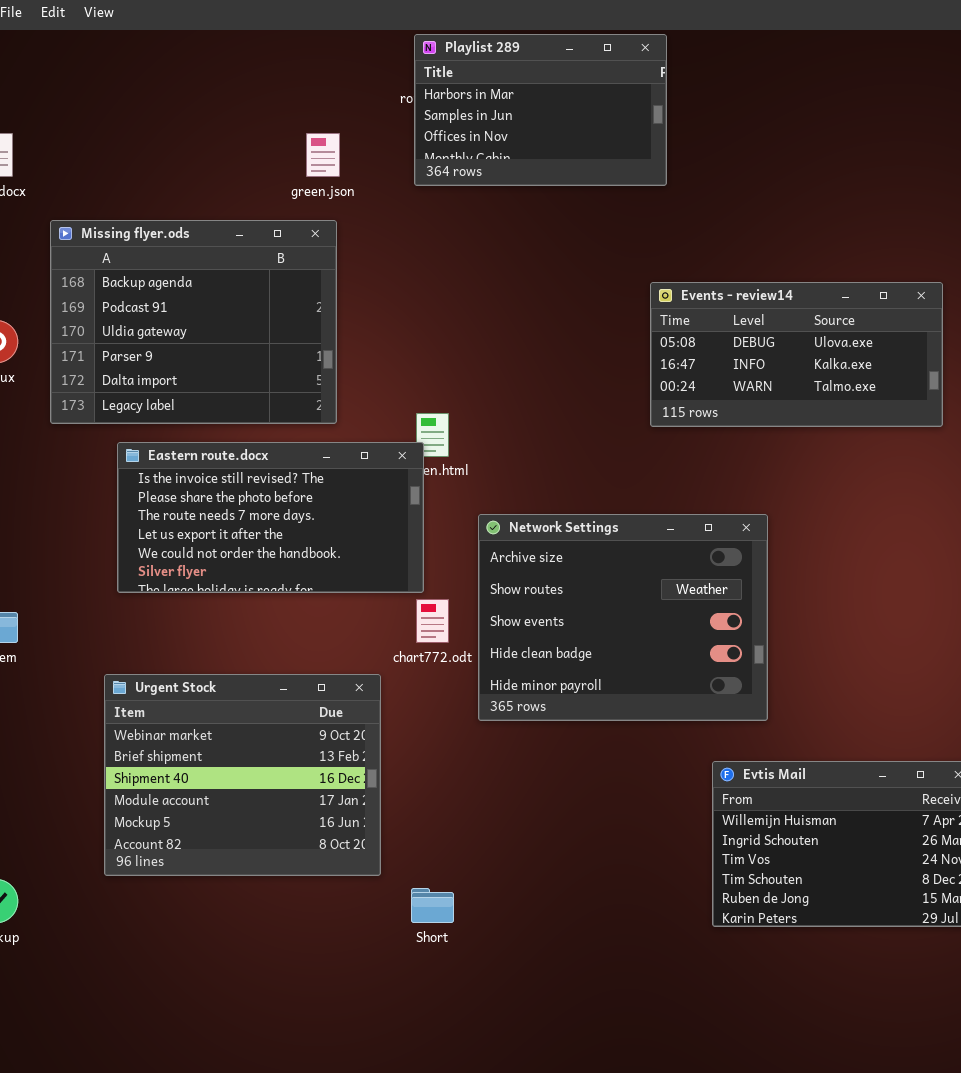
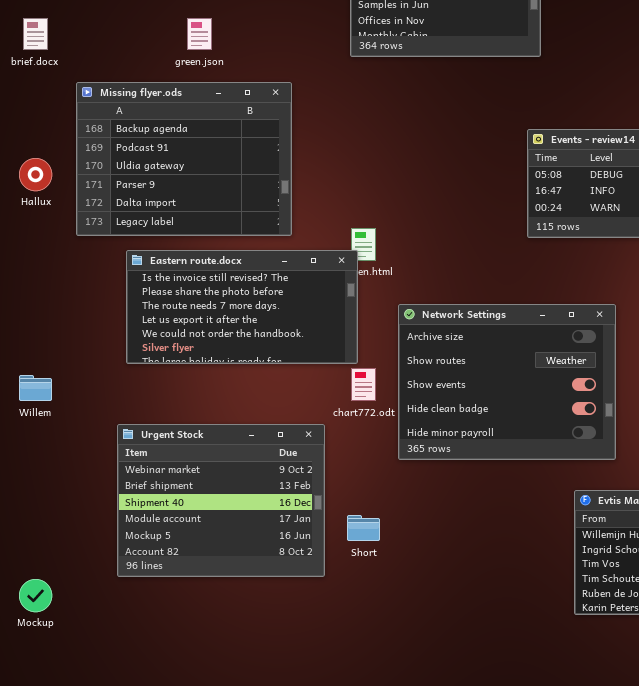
green.json: [306,133,340,177] -> [187,18,212,50], moved
Short: [411,888,454,923] -> [347,515,380,541], moved

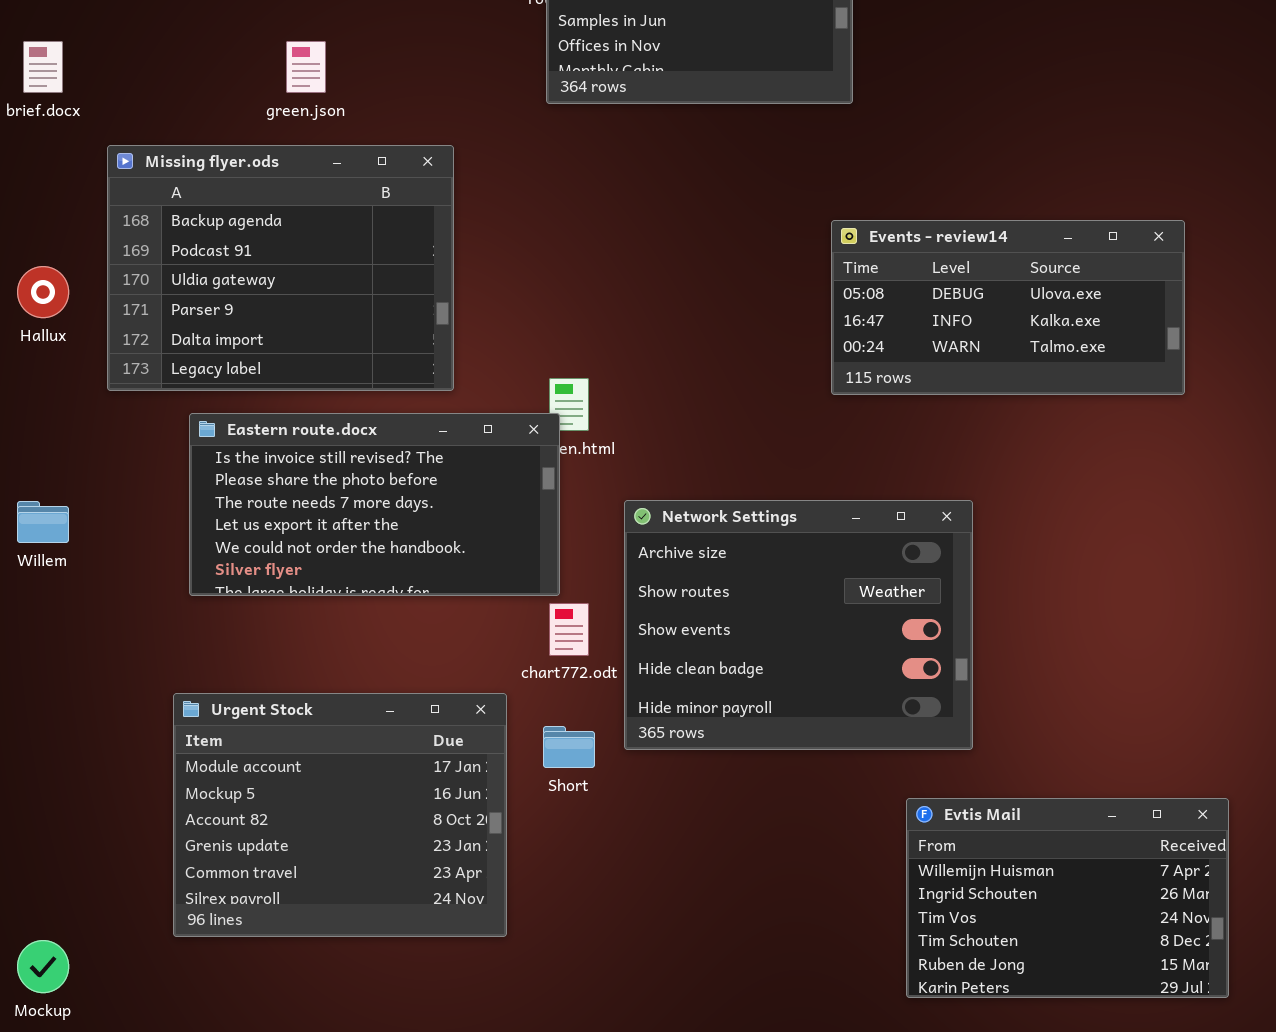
Willem: [19,375,52,401] -> [17,501,69,543], moved
Urgent Stock: [117,424,325,577] -> [173,693,507,937], scrolled down 3 rows
Short: [347,515,380,541] -> [543,726,595,768], moved

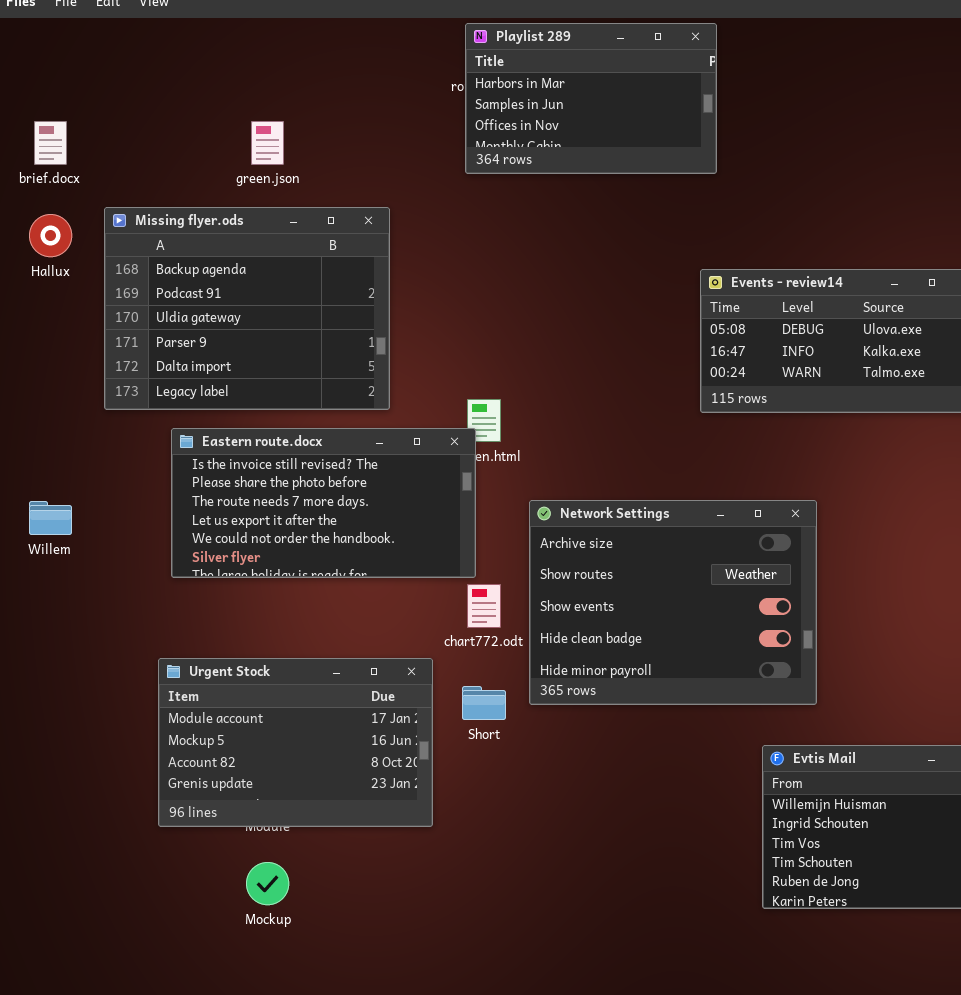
Hallux: [17,266,69,318] -> [29,214,72,257], moved
Urgent Stock: [173,693,507,937] -> [158,658,433,827], resized
Mockup: [17,940,69,993] -> [246,862,289,905], moved

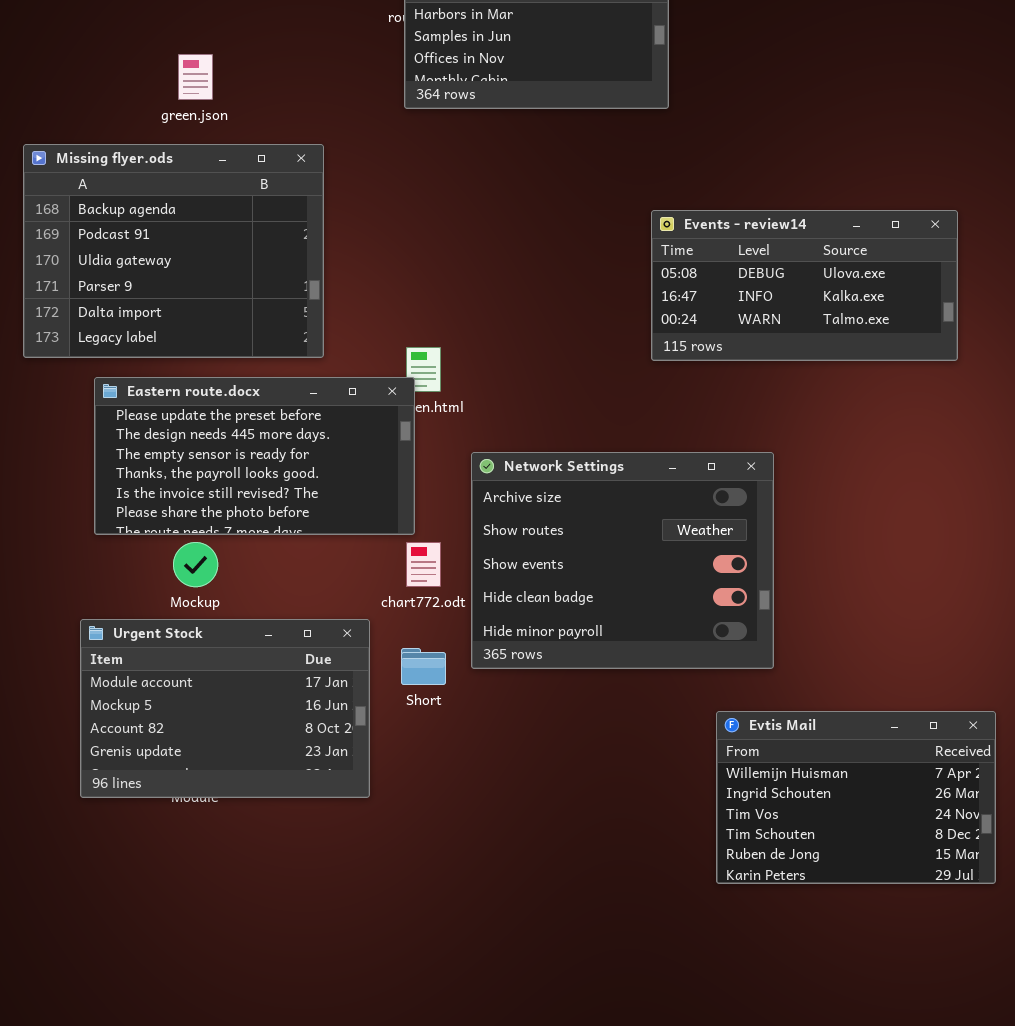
Eastern route.docx: [171,428,476,578] -> [94,377,415,535], scrolled up 4 rows
Mockup: [246,862,289,905] -> [173,542,218,587], moved

